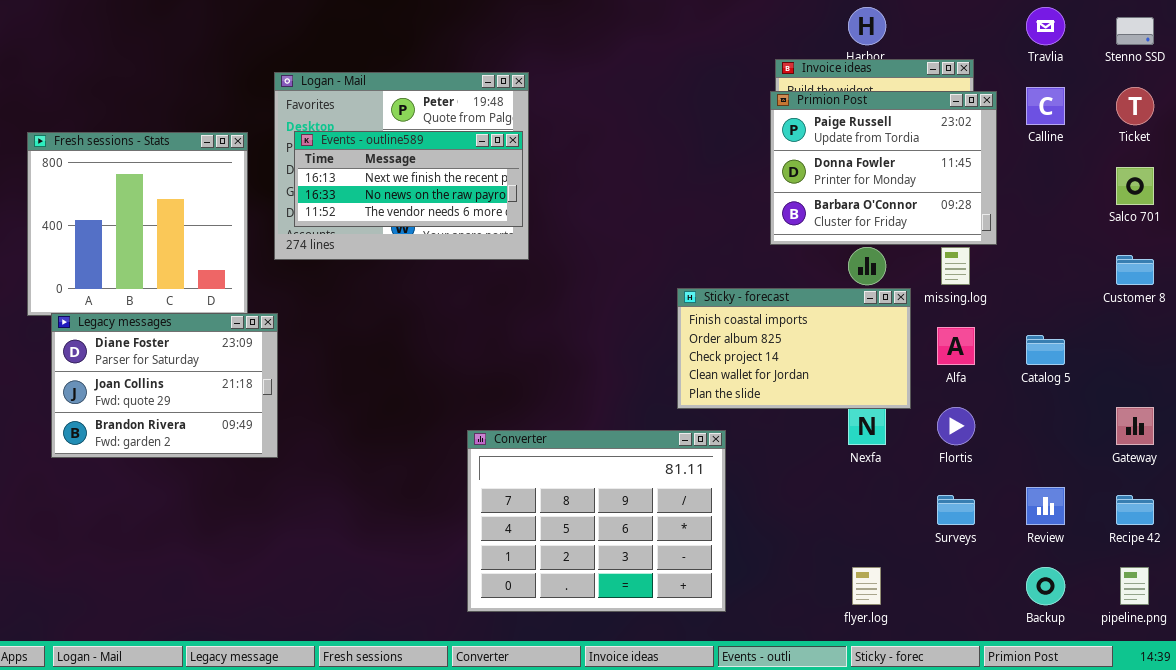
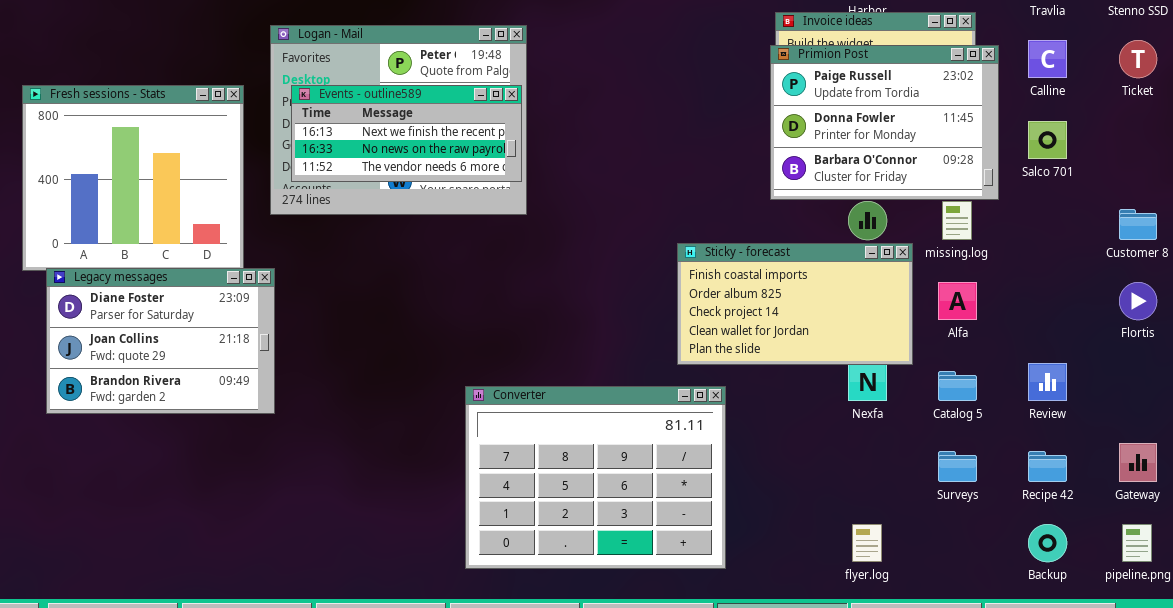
Salco 701: [1116,167,1154,205] -> [1028,121,1067,159], moved
Catalog 5: [1026,335,1065,365] -> [938,371,977,401], moved
Flortis: [937,407,975,445] -> [1119,282,1157,320], moved
Gateway: [1116,407,1154,445] -> [1119,443,1157,482], moved
Review: [1026,487,1065,525] -> [1028,363,1067,401], moved
Recipe 42: [1116,495,1154,525] -> [1028,451,1067,482], moved

